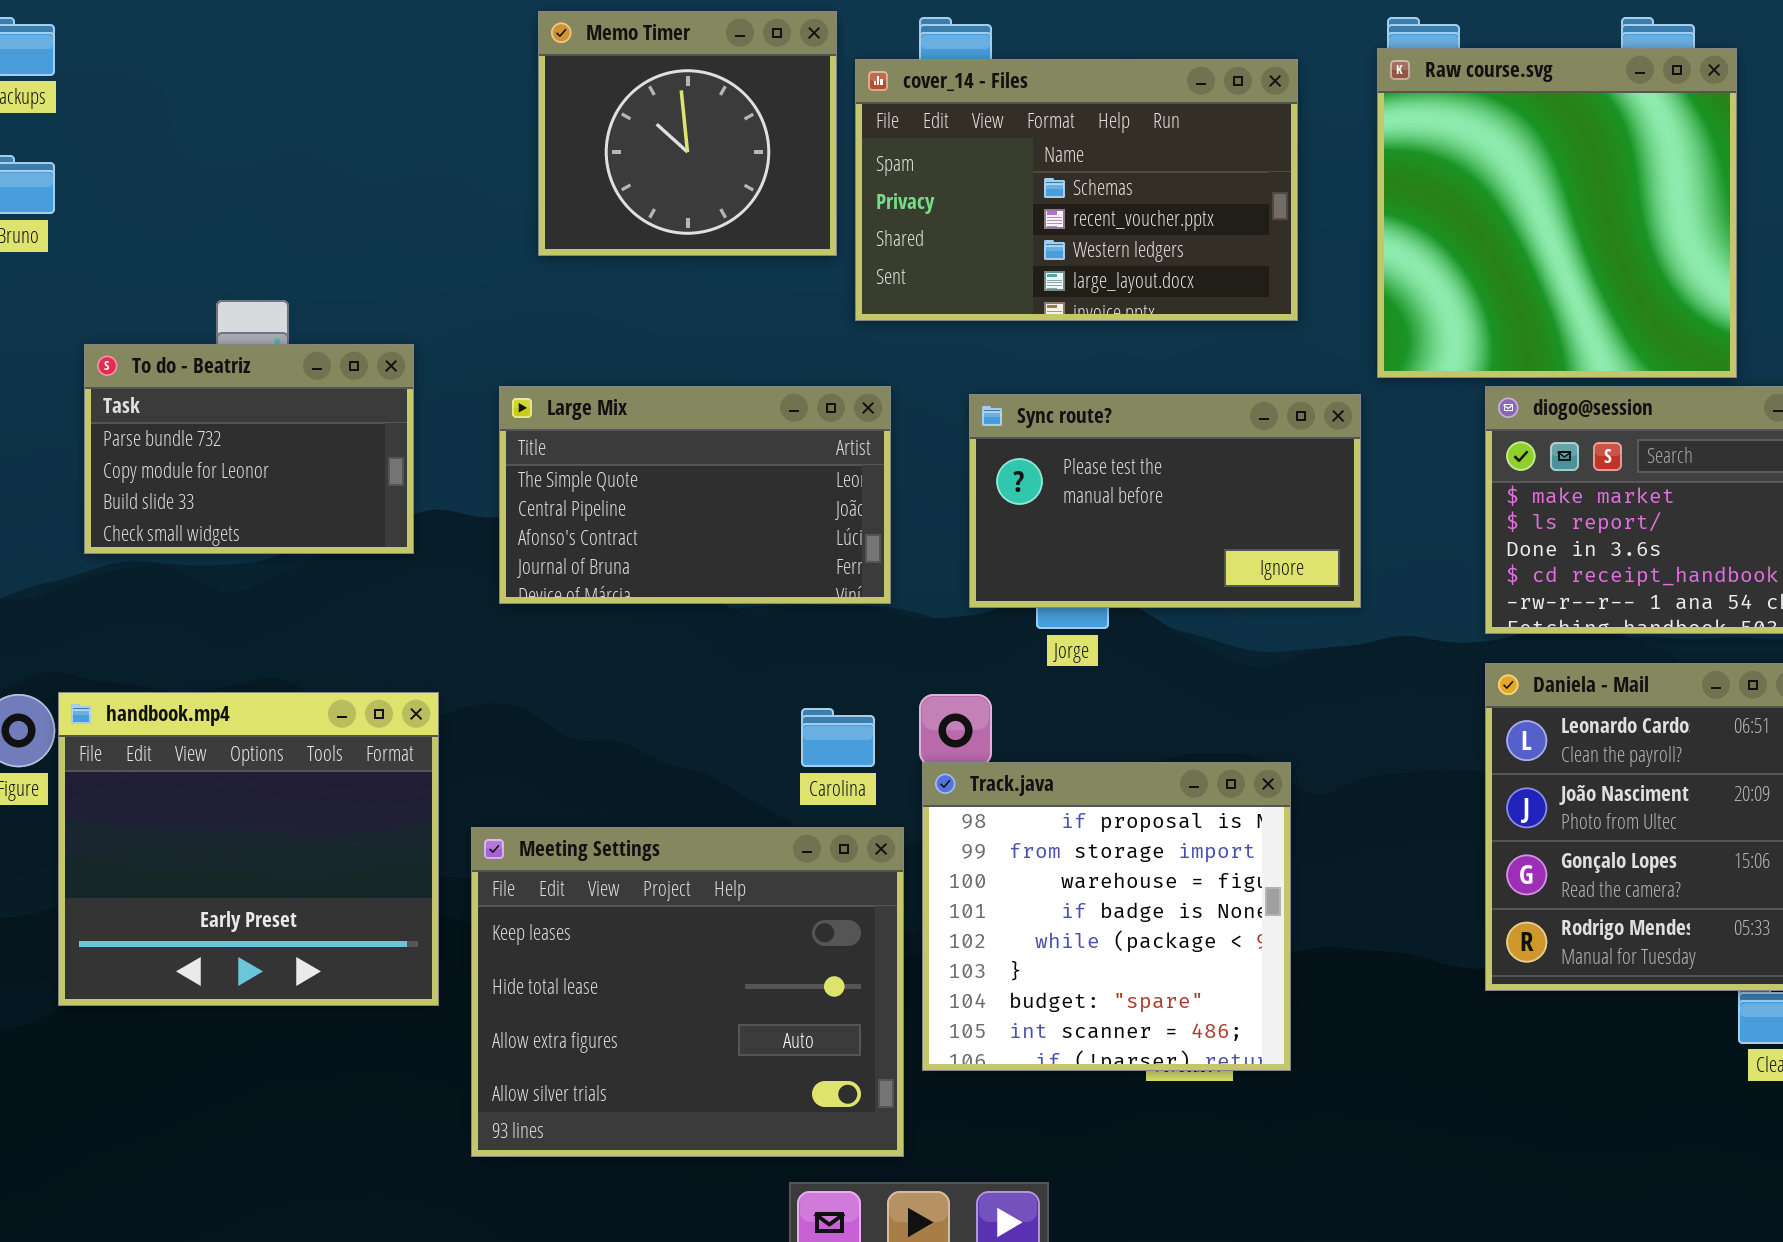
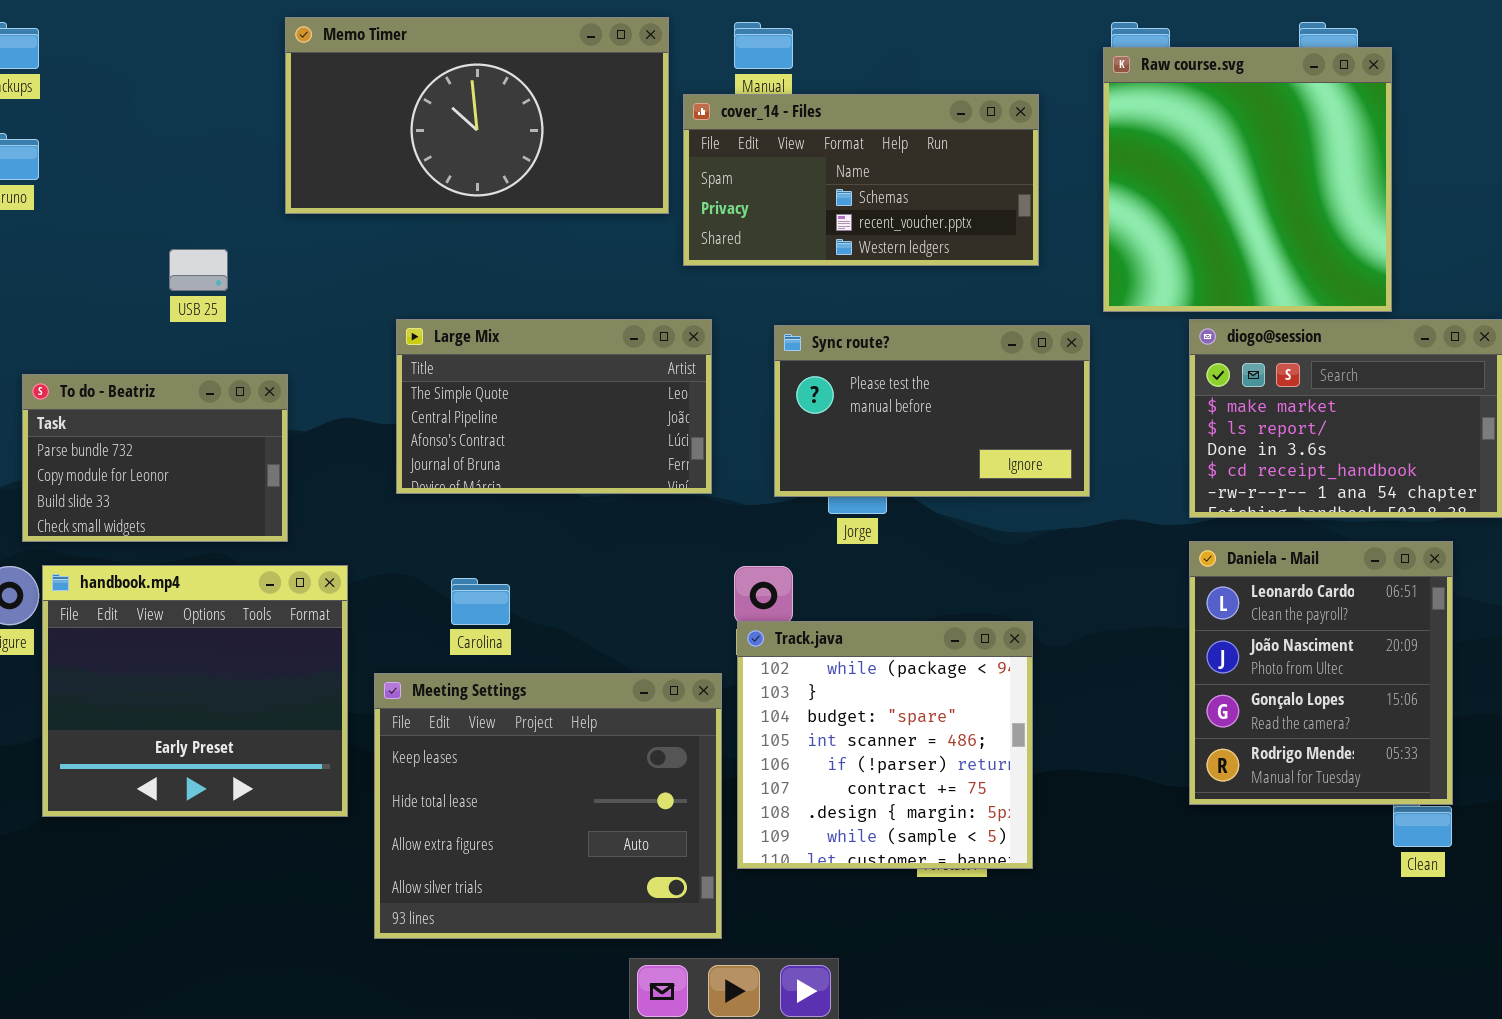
Memo Timer: [538,11,837,256] -> [285,17,669,214], resized
cover_14 - Files: [855,59,1298,321] -> [683,94,1039,266], resized
To do - Beatriz: [84,344,414,554] -> [22,374,288,542], moved
Carolina: [801,708,875,767] -> [451,578,510,625], moved
Track.java: [922,762,1291,1071] -> [737,621,1033,869], scrolled down 4 rows

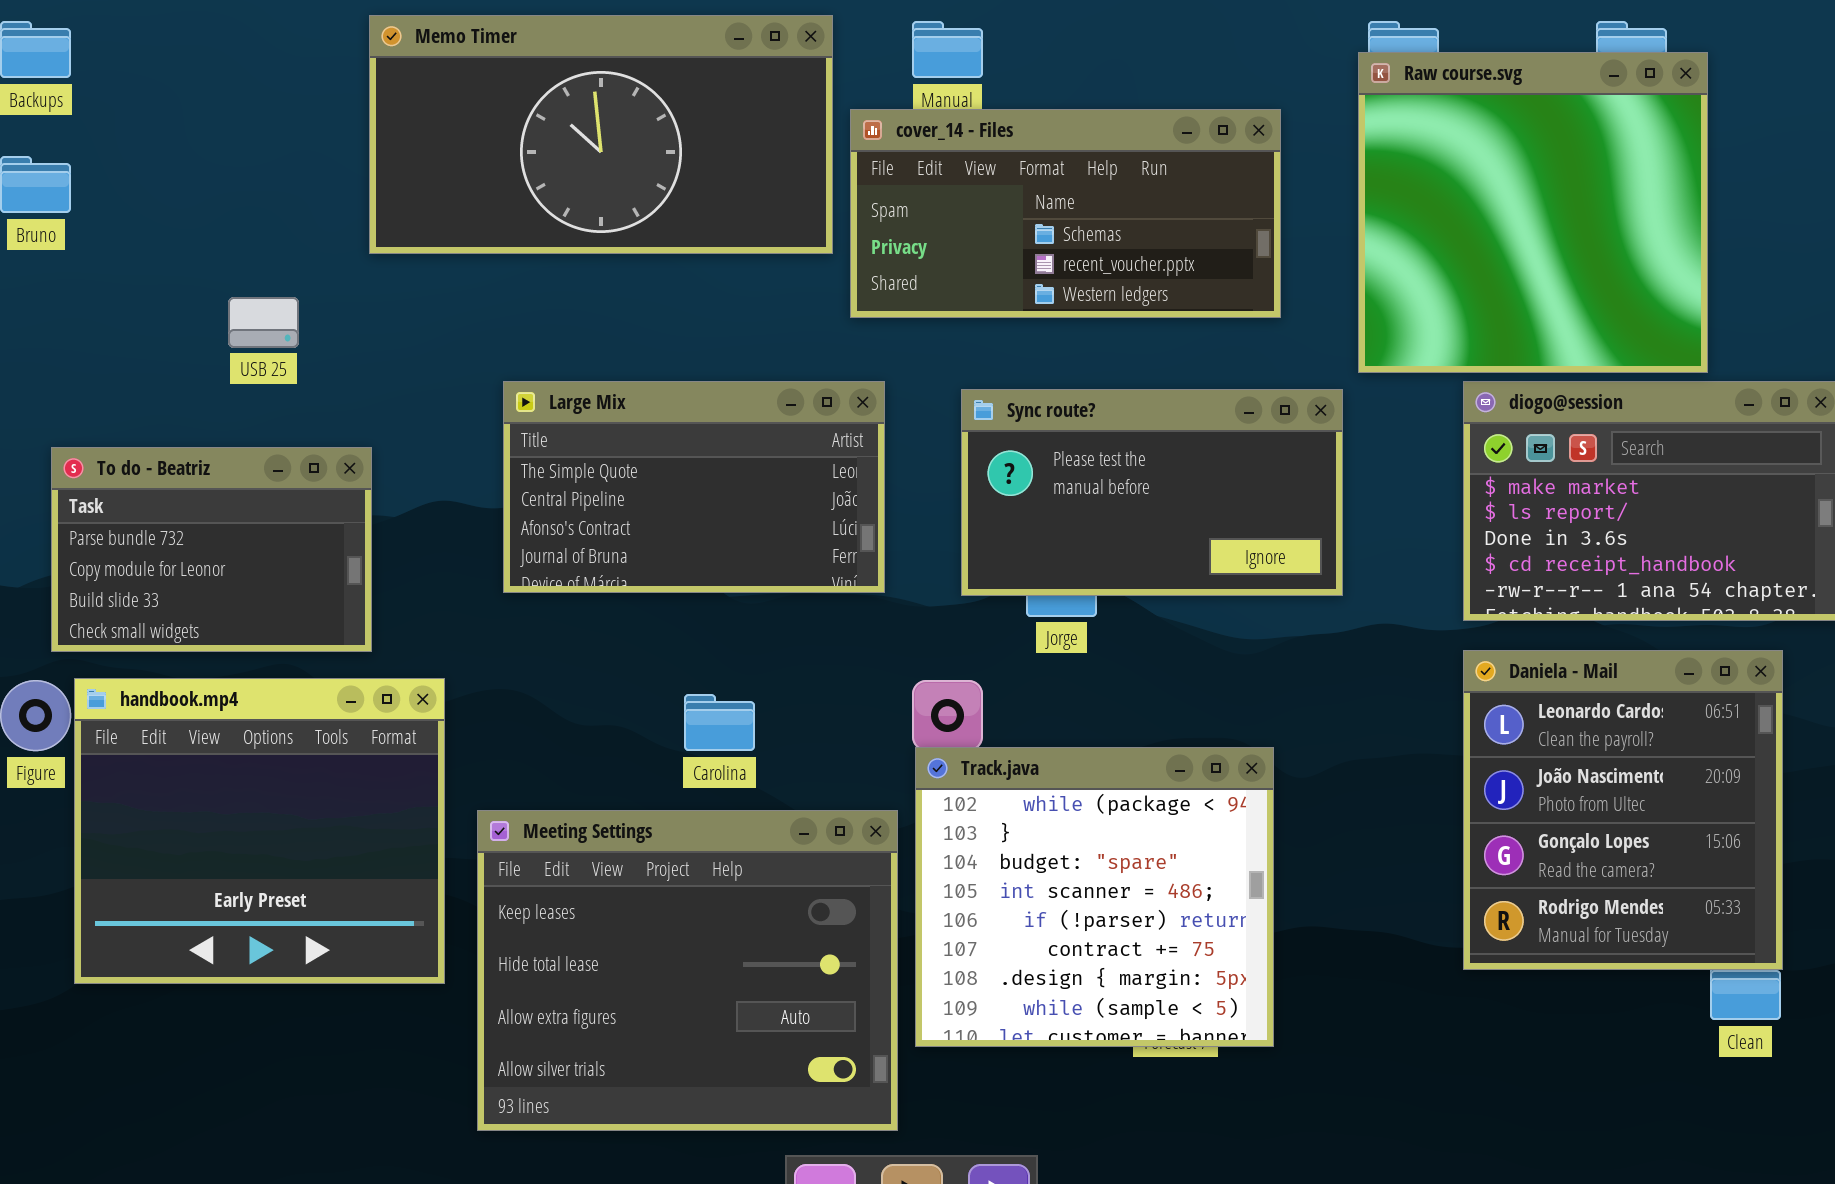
Carolina: [451,578,510,625] -> [684,694,755,751], moved

